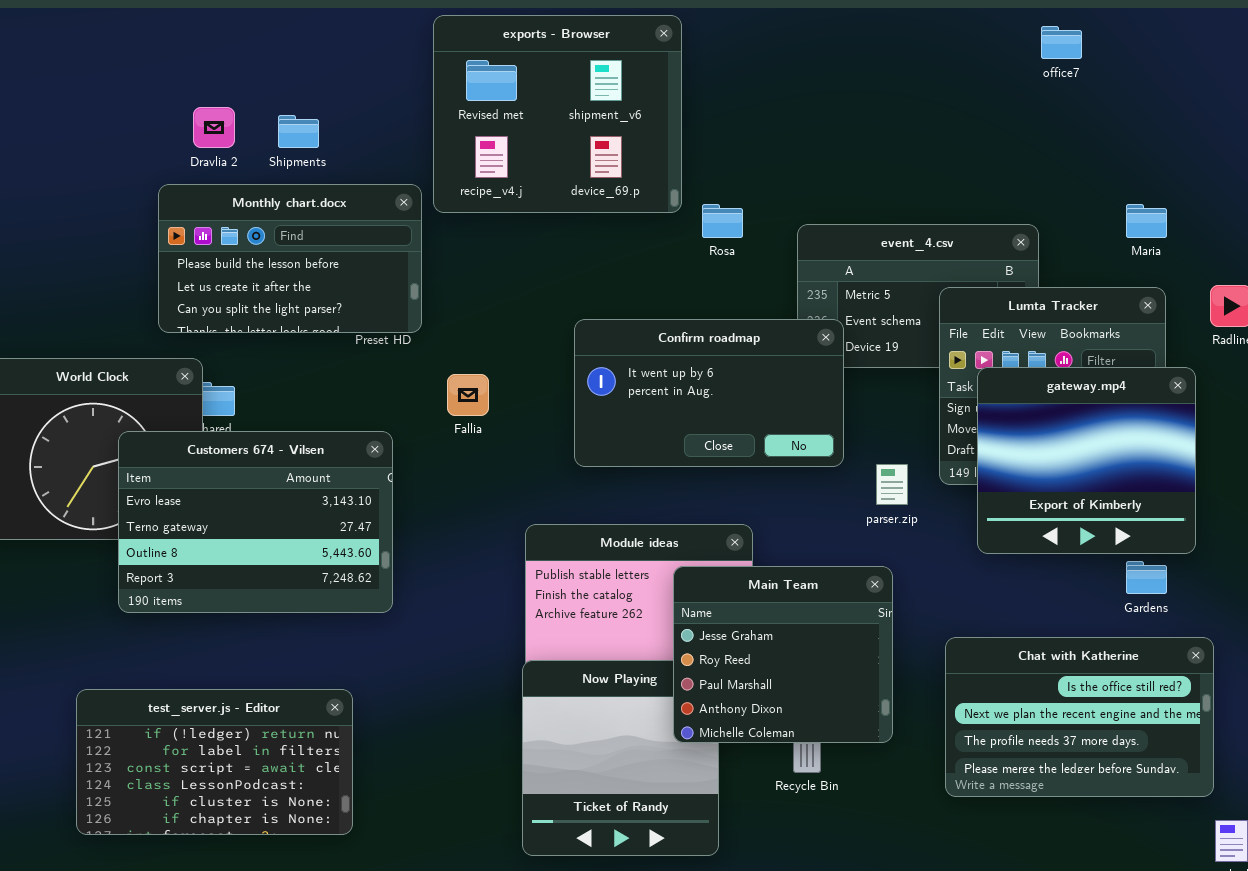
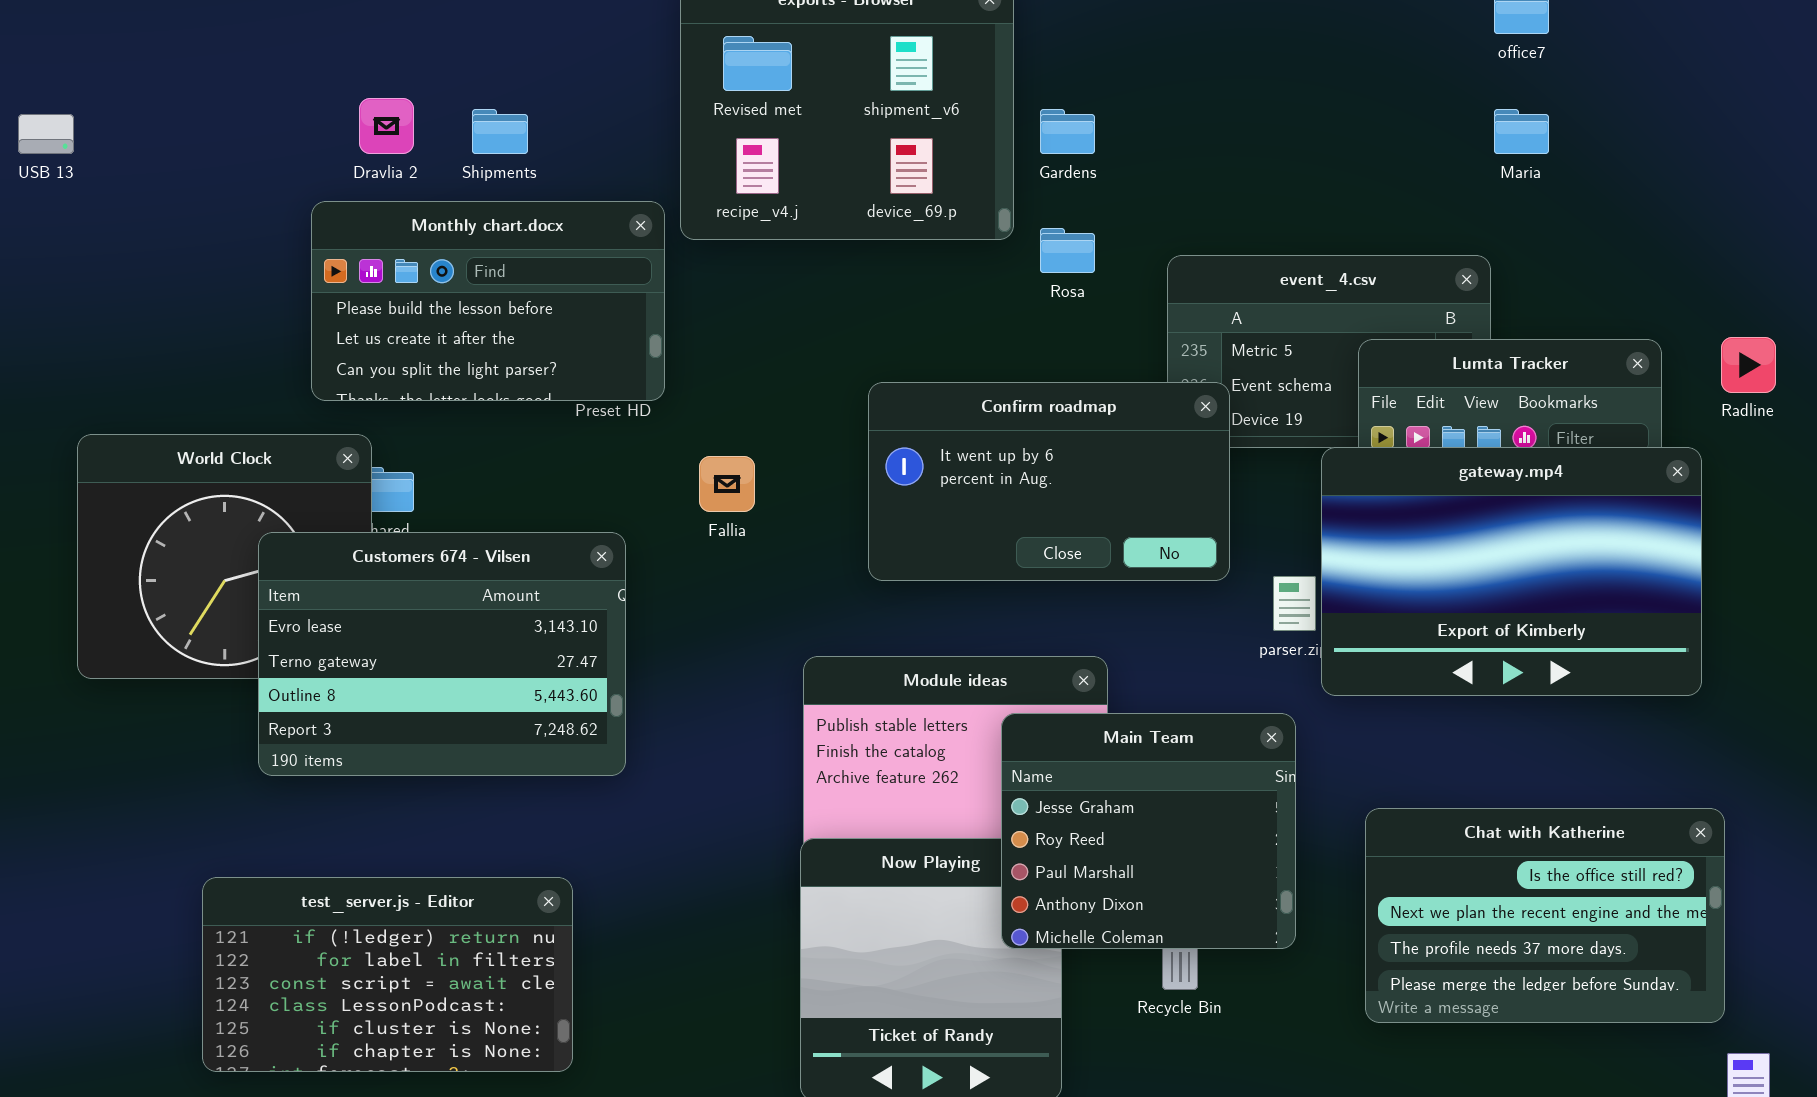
Maria: [1126,204,1167,238] -> [1494,109,1549,154], moved
gateway.mp4: [977,367,1196,554] -> [1321,447,1702,696], resized
Gardens: [1126,561,1167,594] -> [1040,109,1095,154], moved

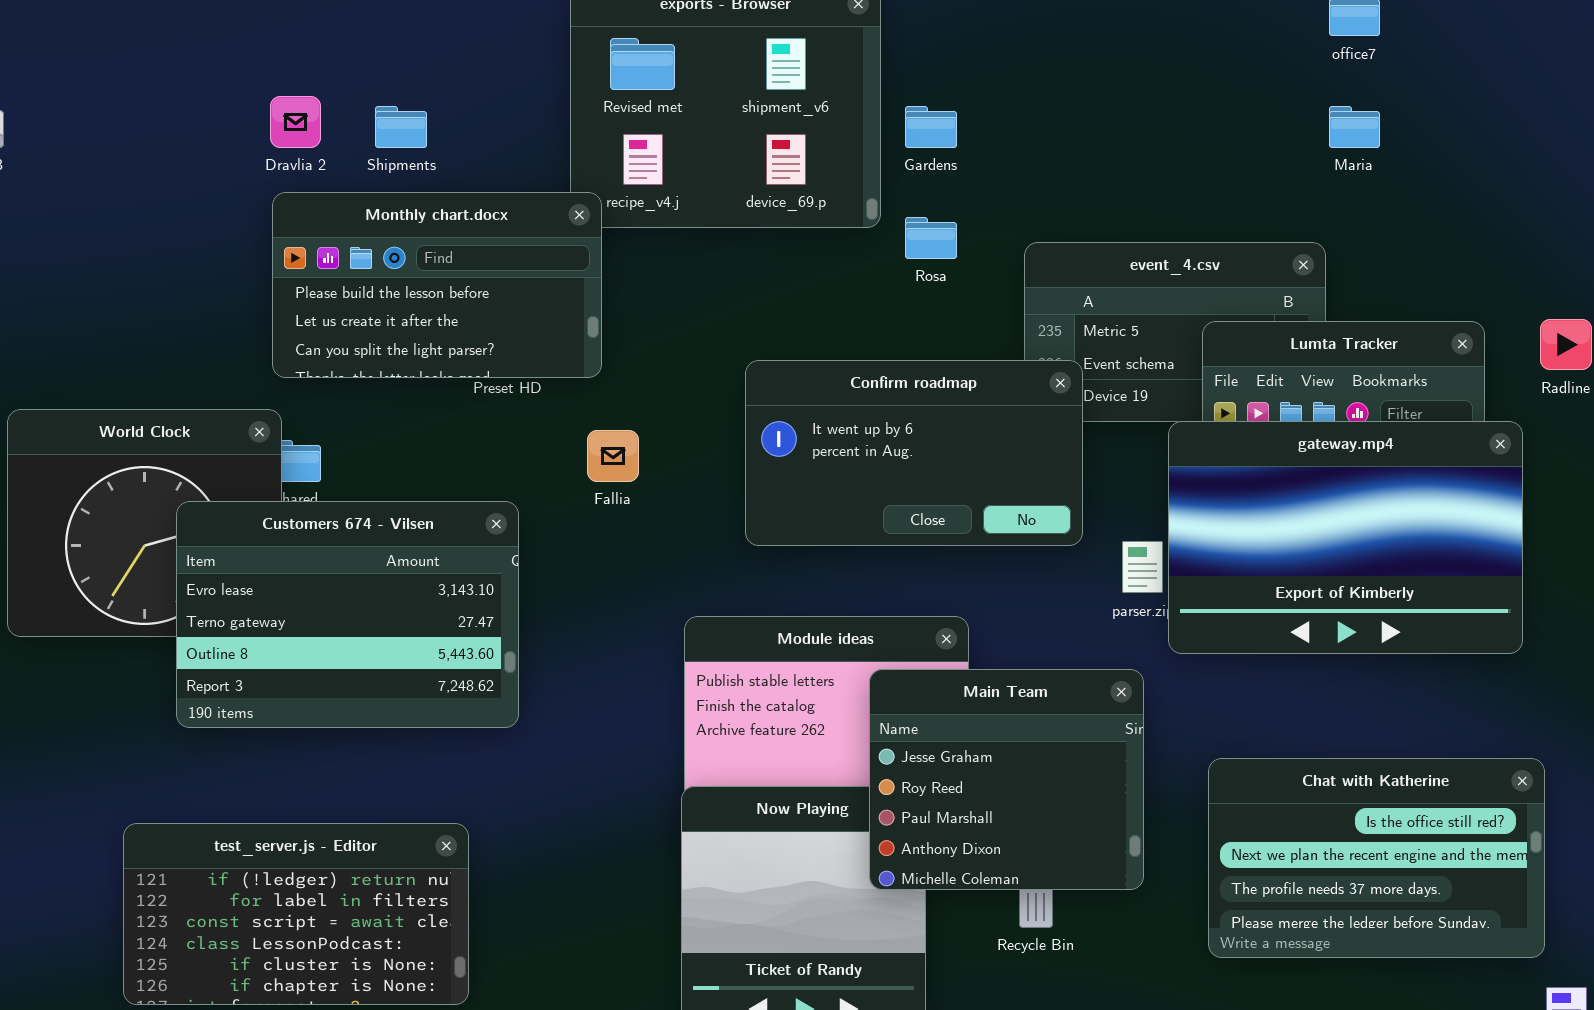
Monthly chart.docx: [311,201,665,401] -> [272,192,602,378], moved

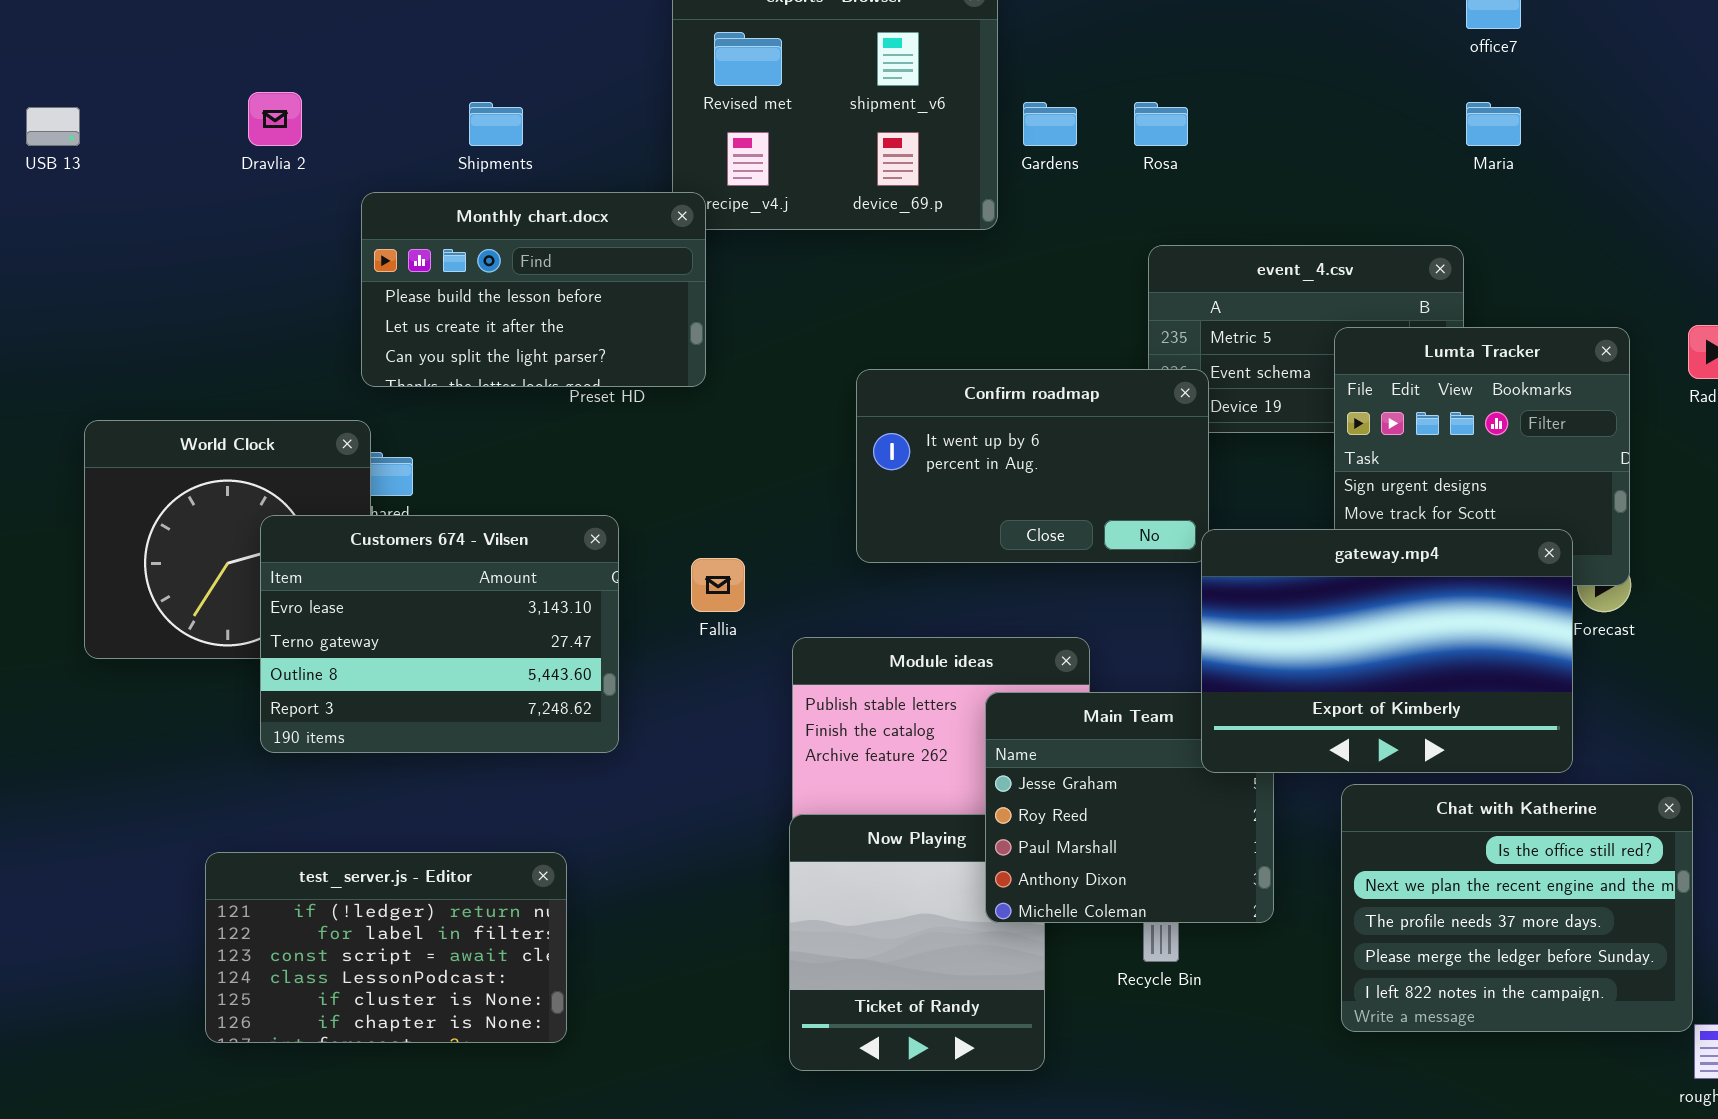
Dravlia 2: [270,96,321,148] -> [248,92,302,146], moved
Rosa: [905,217,957,259] -> [1134,102,1188,146], moved
gateway.mp4: [1168,421,1523,654] -> [1201,529,1573,773], moved
Fallia: [587,430,639,482] -> [691,558,745,612], moved
Chat with Katherine: [1208,758,1545,958] -> [1341,784,1693,1032], resized

